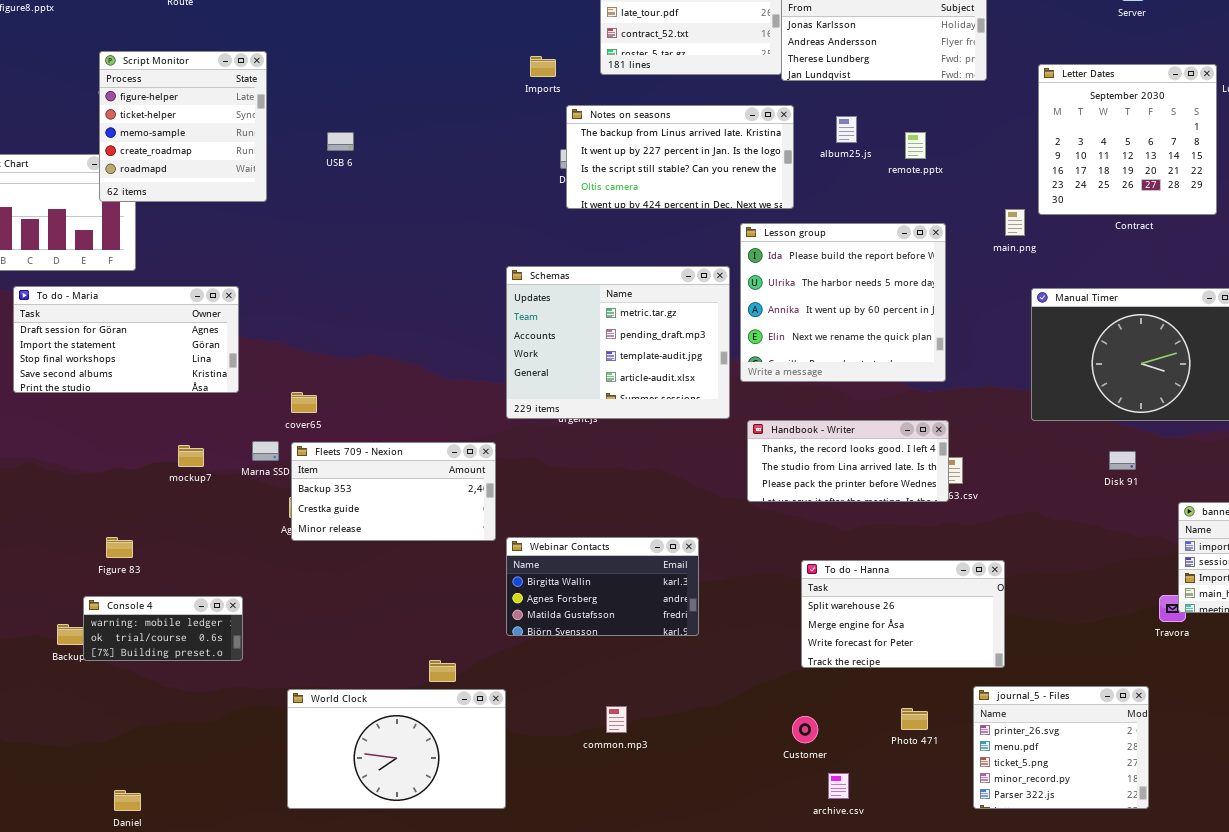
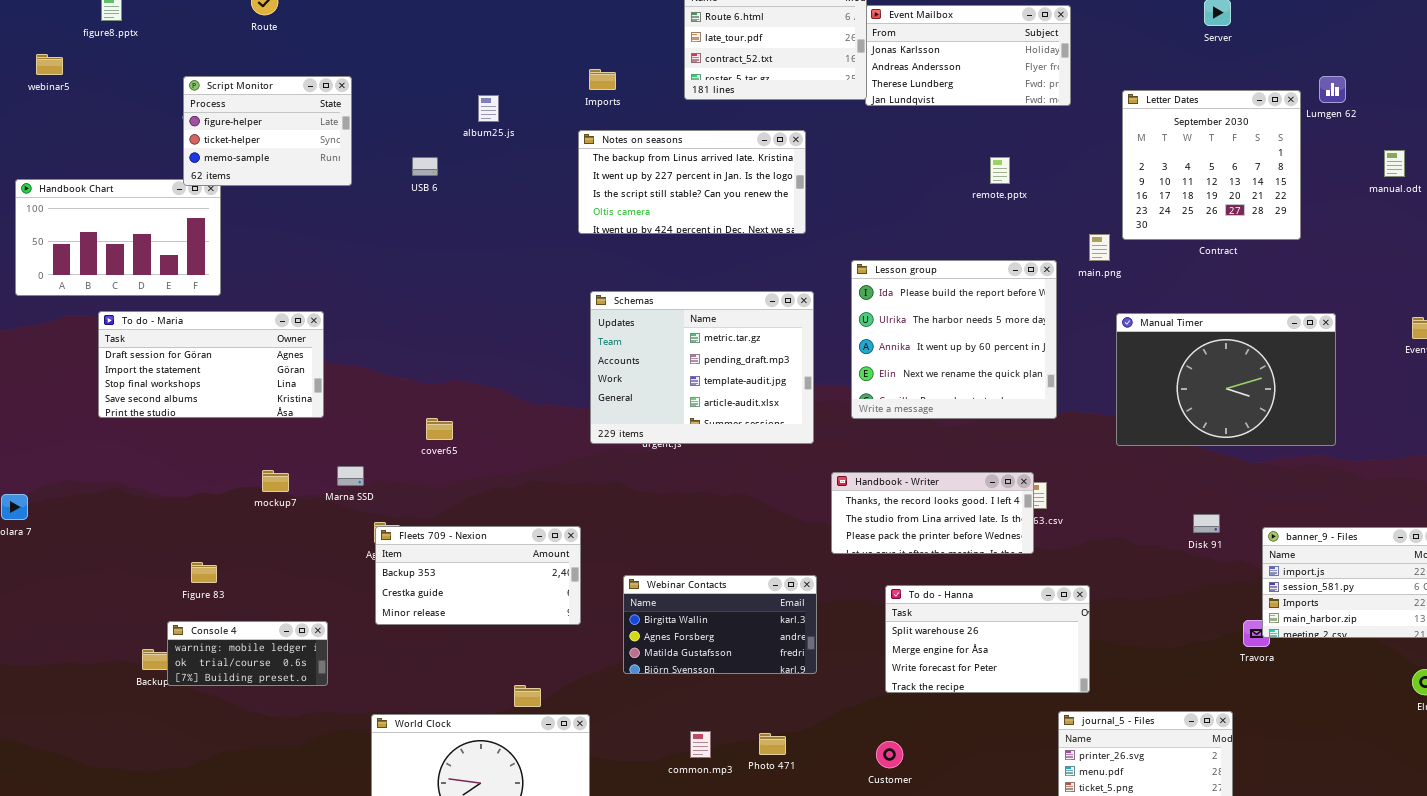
Script Monitor: [99,51,267,202] -> [183,76,352,186], resized
Imports: [530,56,556,77] -> [589,69,616,90], moved
Notes on seasons: [566,105,794,209] -> [578,130,806,234], moved
album25.js: [836,116,857,143] -> [478,95,499,122], moved
Lesson group: [740,223,946,382] -> [851,260,1057,419], moved
cover65: [291,392,317,413] -> [426,418,453,440], moved
Handbook - Writer: [747,420,949,502] -> [831,472,1034,554], moved
Fleets 709 - Nexion: [291,442,496,541] -> [375,526,581,625], moved
Disk 91: [1109,451,1136,470] -> [1193,514,1220,533], moved
Webinar Contacts: [506,537,699,636] -> [623,575,817,674], moved
Photo 471: [901,708,928,730] -> [759,733,786,755], moved

